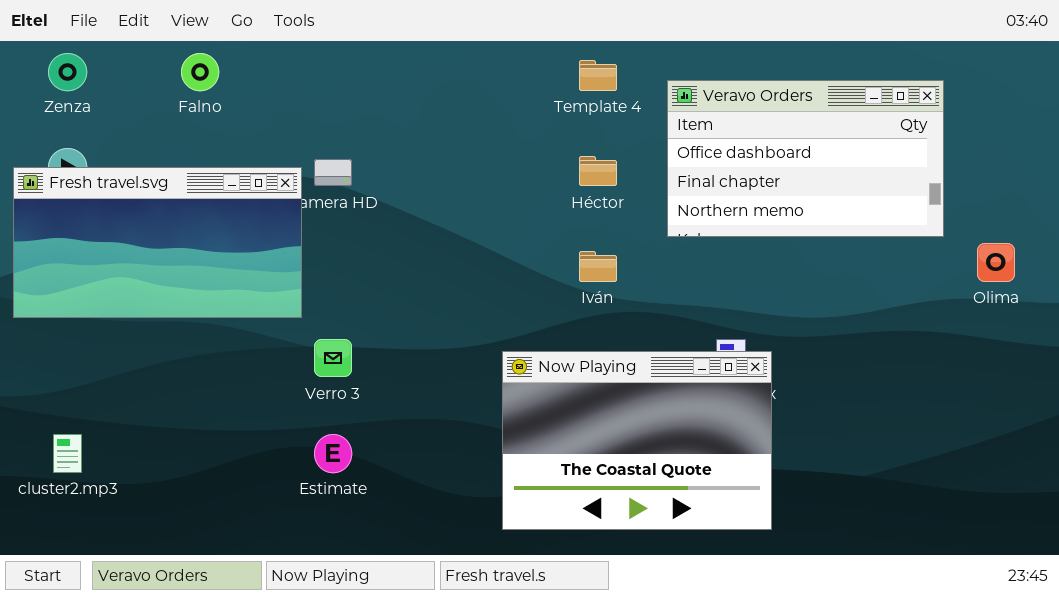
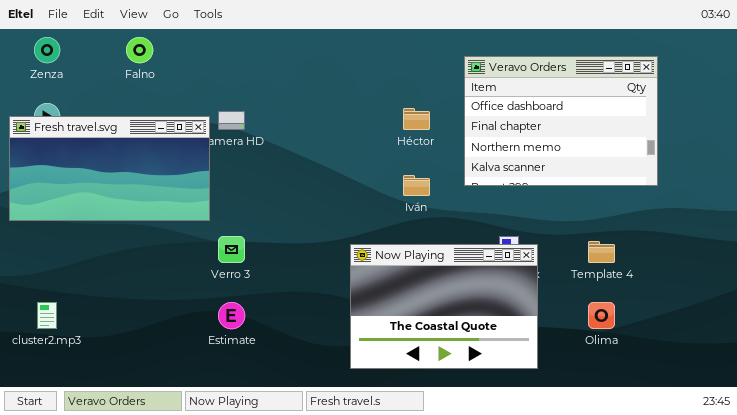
Template 4: [579,60,617,91] -> [588,241,615,263], moved
Veravo Orders: [667,80,944,237] -> [464,56,658,186], resized
Olima: [977,243,1015,282] -> [588,302,615,329], moved

